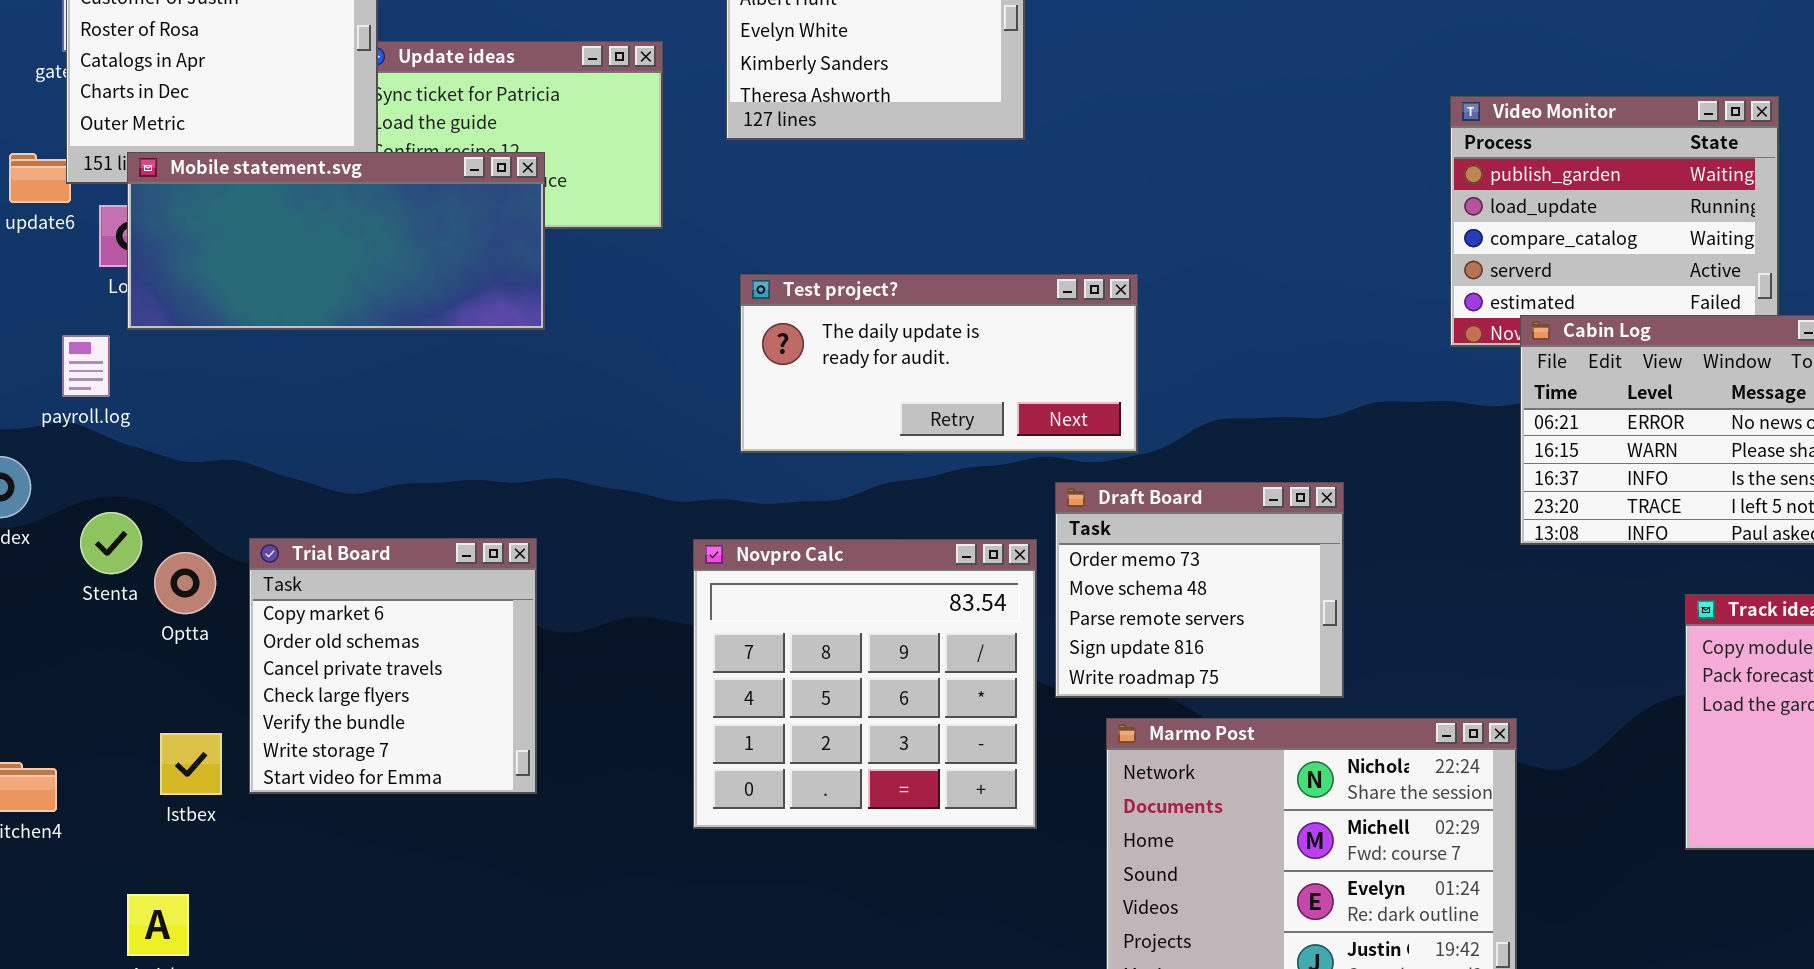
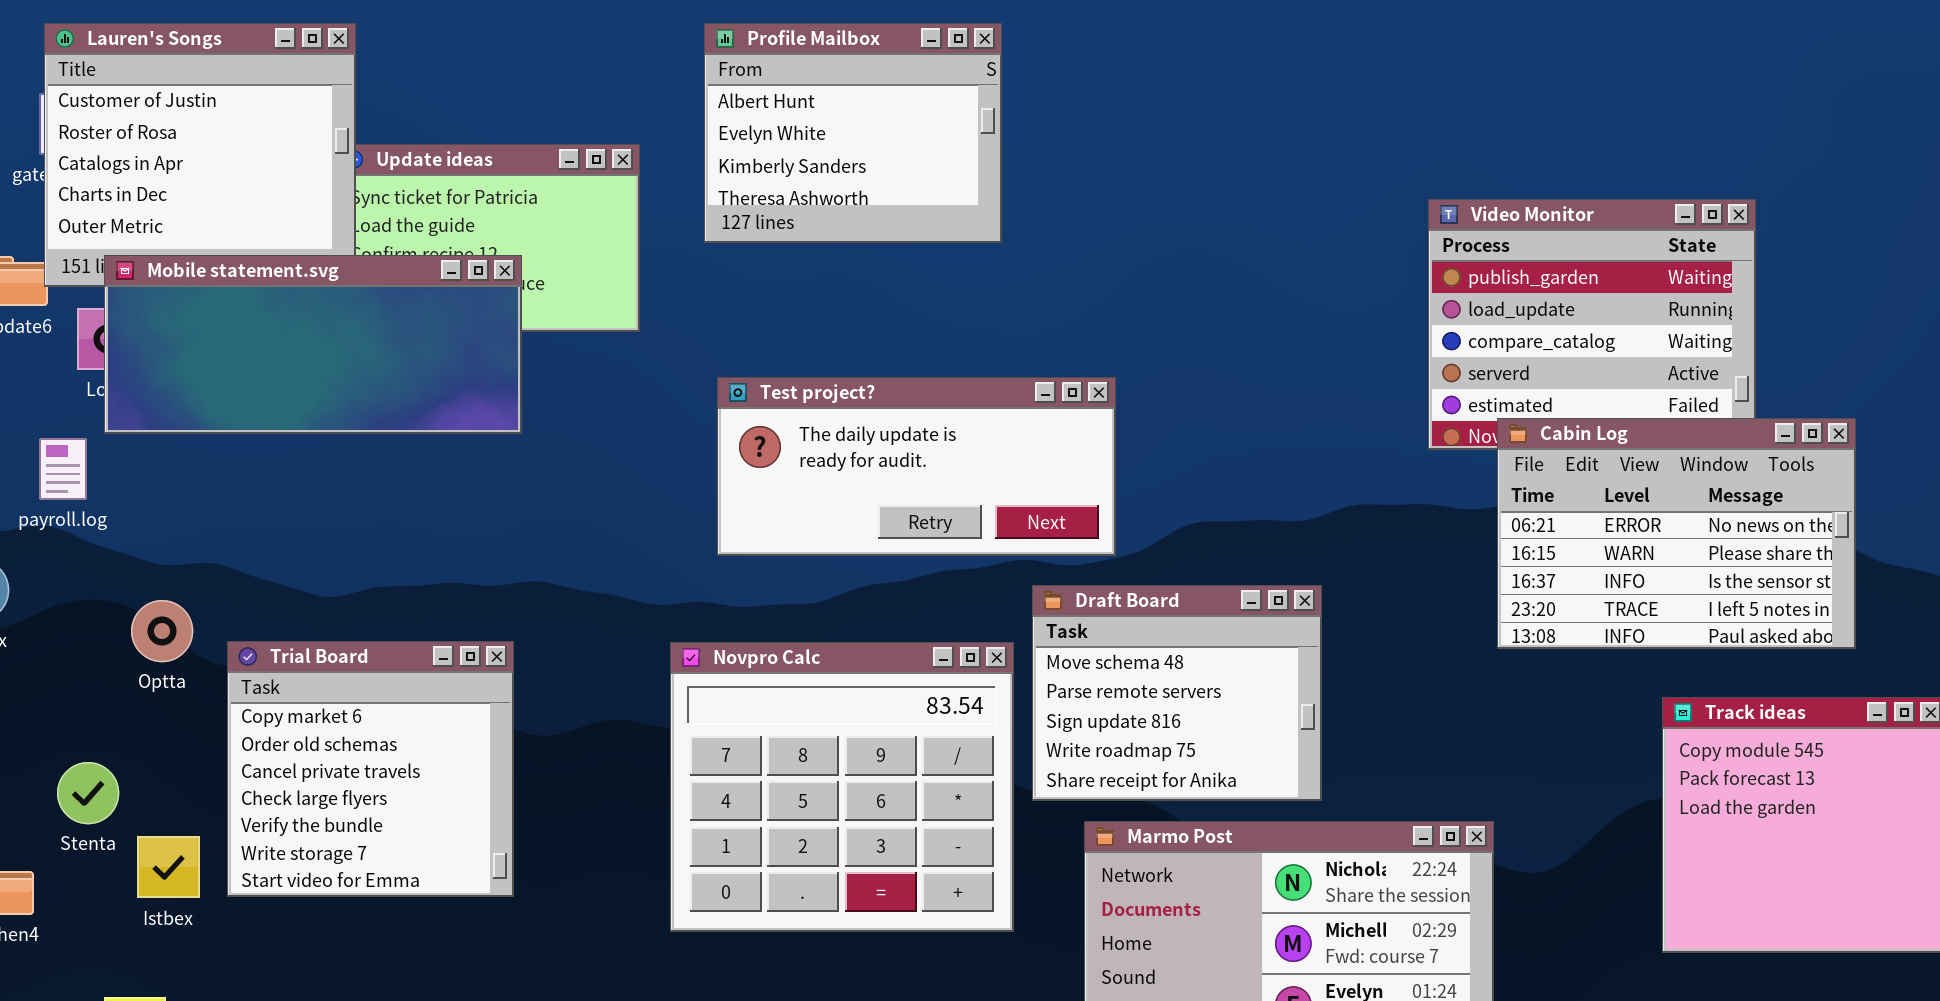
Draft Board: [1055,482,1344,698] -> [1032,585,1322,801], scrolled down 1 row
Stenta: [80,512,142,574] -> [57,762,119,824], moved
Optta: [154,552,216,614] -> [131,600,193,662], moved

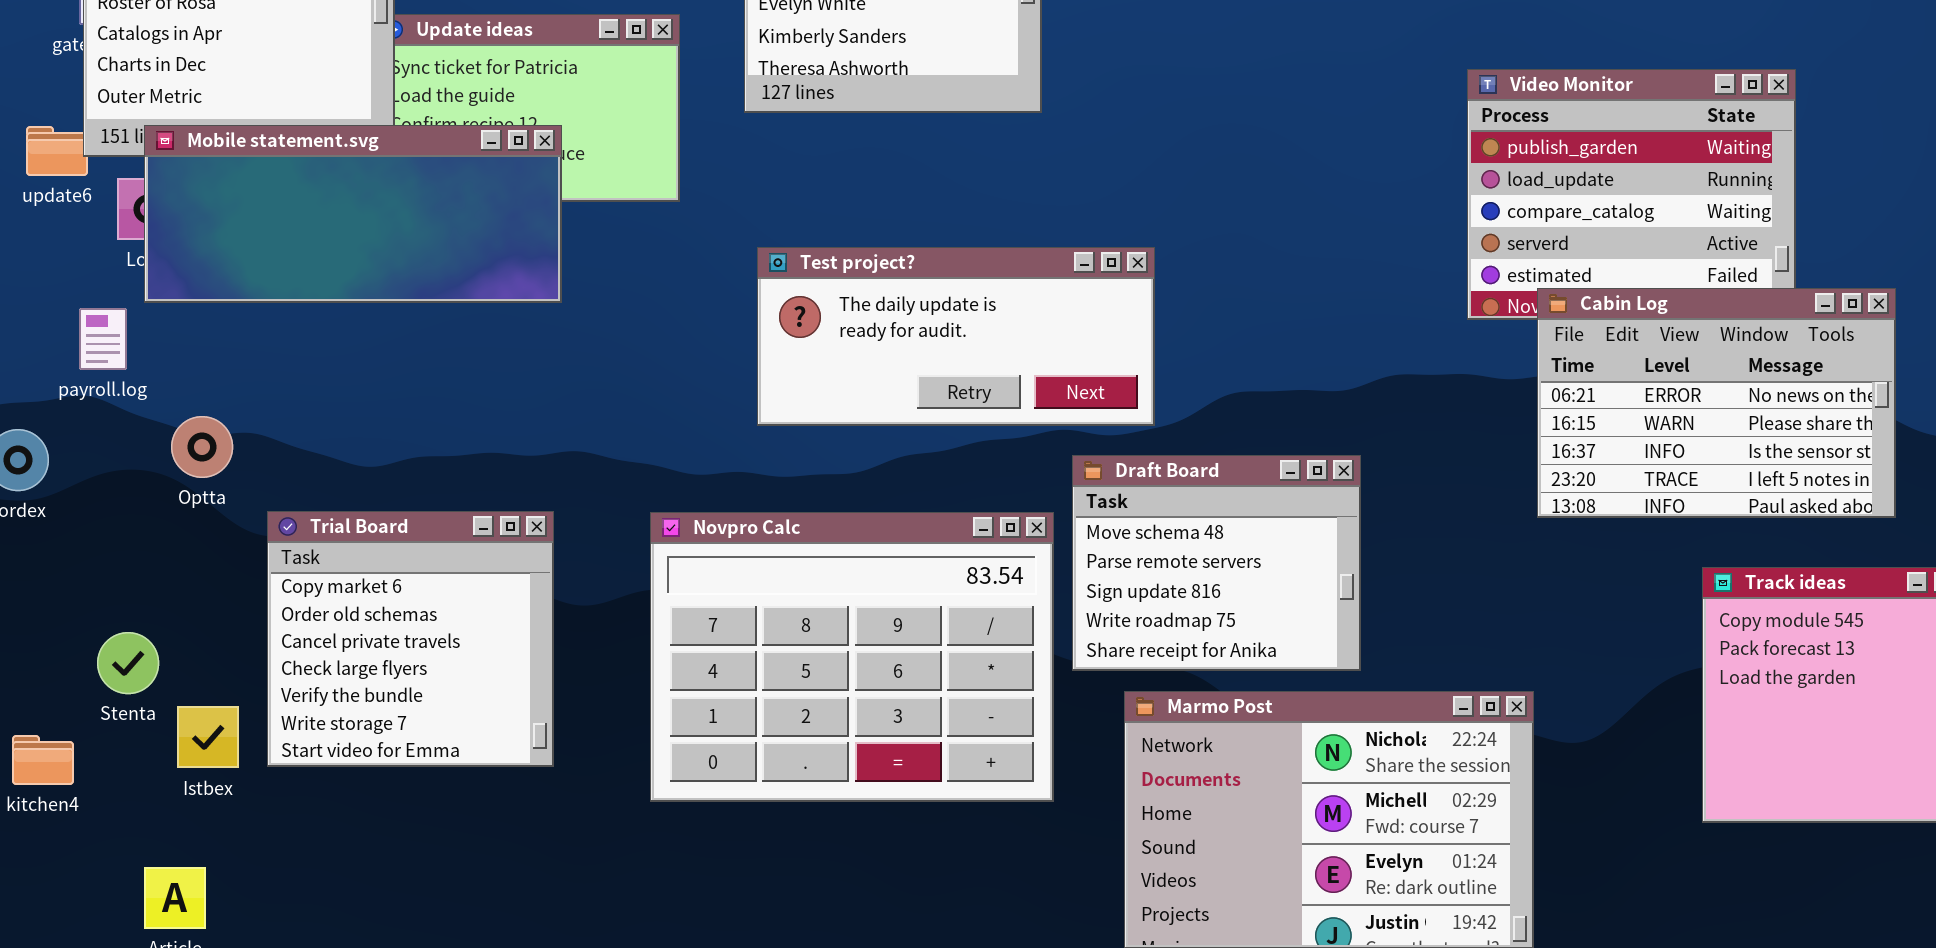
Optta: [131,600,193,662] -> [171,416,233,478], moved
Novpro Calc: [670,642,1014,932] -> [650,512,1054,802], resized

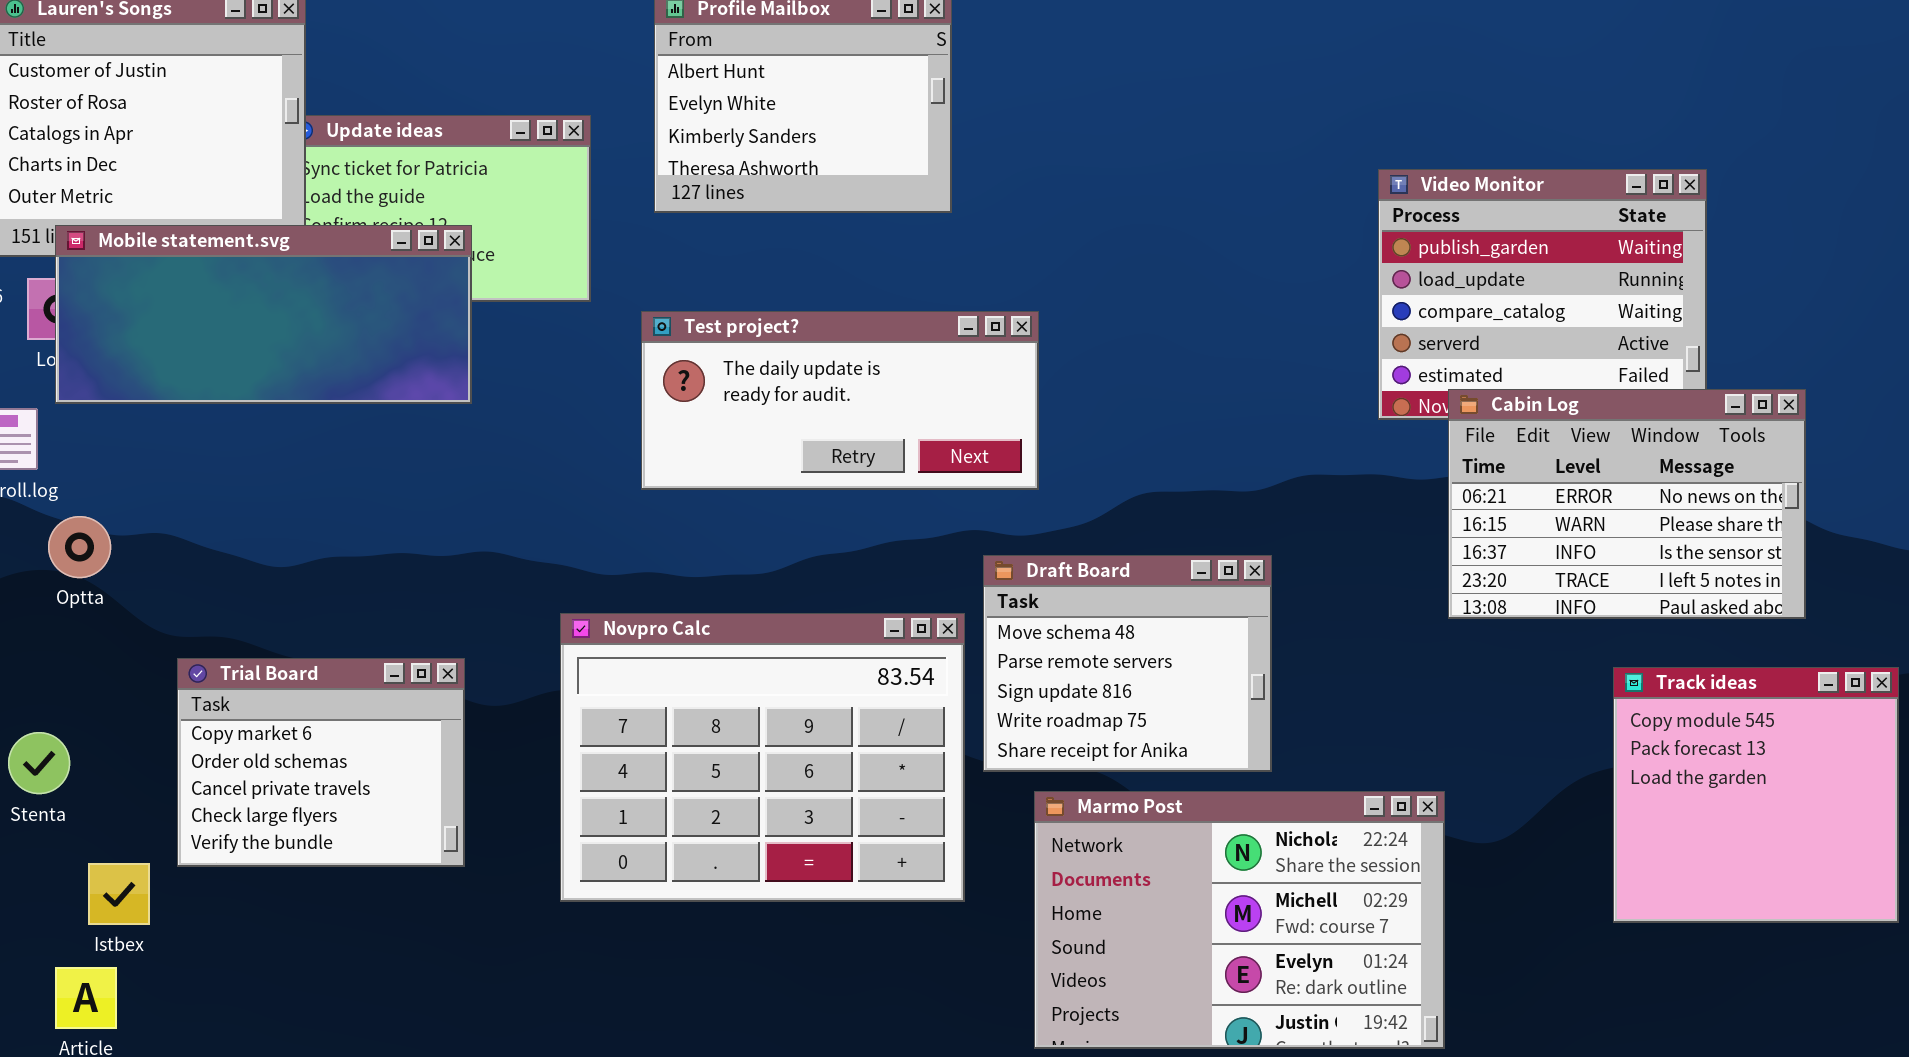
Test project?: [757,247,1155,426] -> [641,311,1039,490], moved
Optta: [171,416,233,478] -> [48,516,111,578], moved
Trial Board: [267,511,554,767] -> [177,658,465,867], resized
Istbex: [177,706,239,768] -> [88,863,150,925], moved

